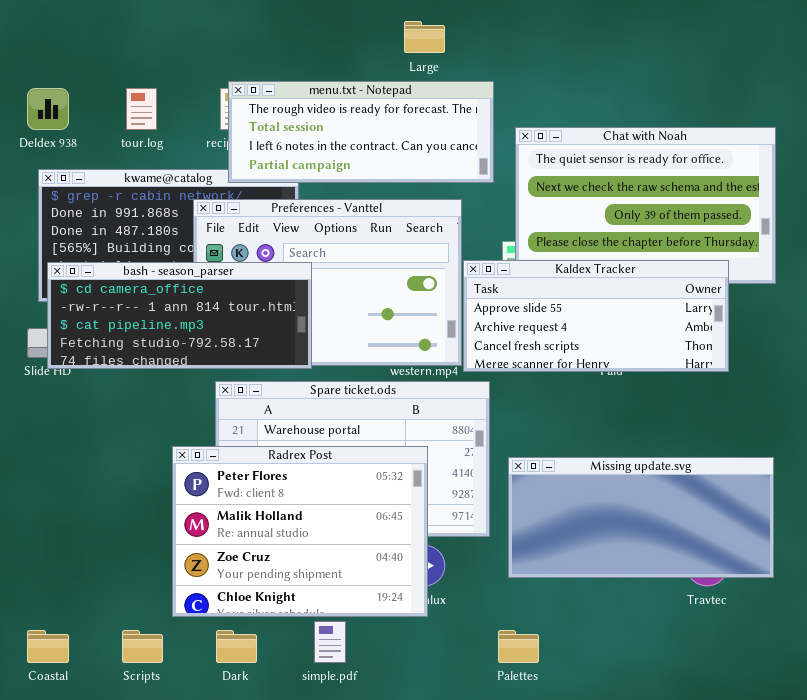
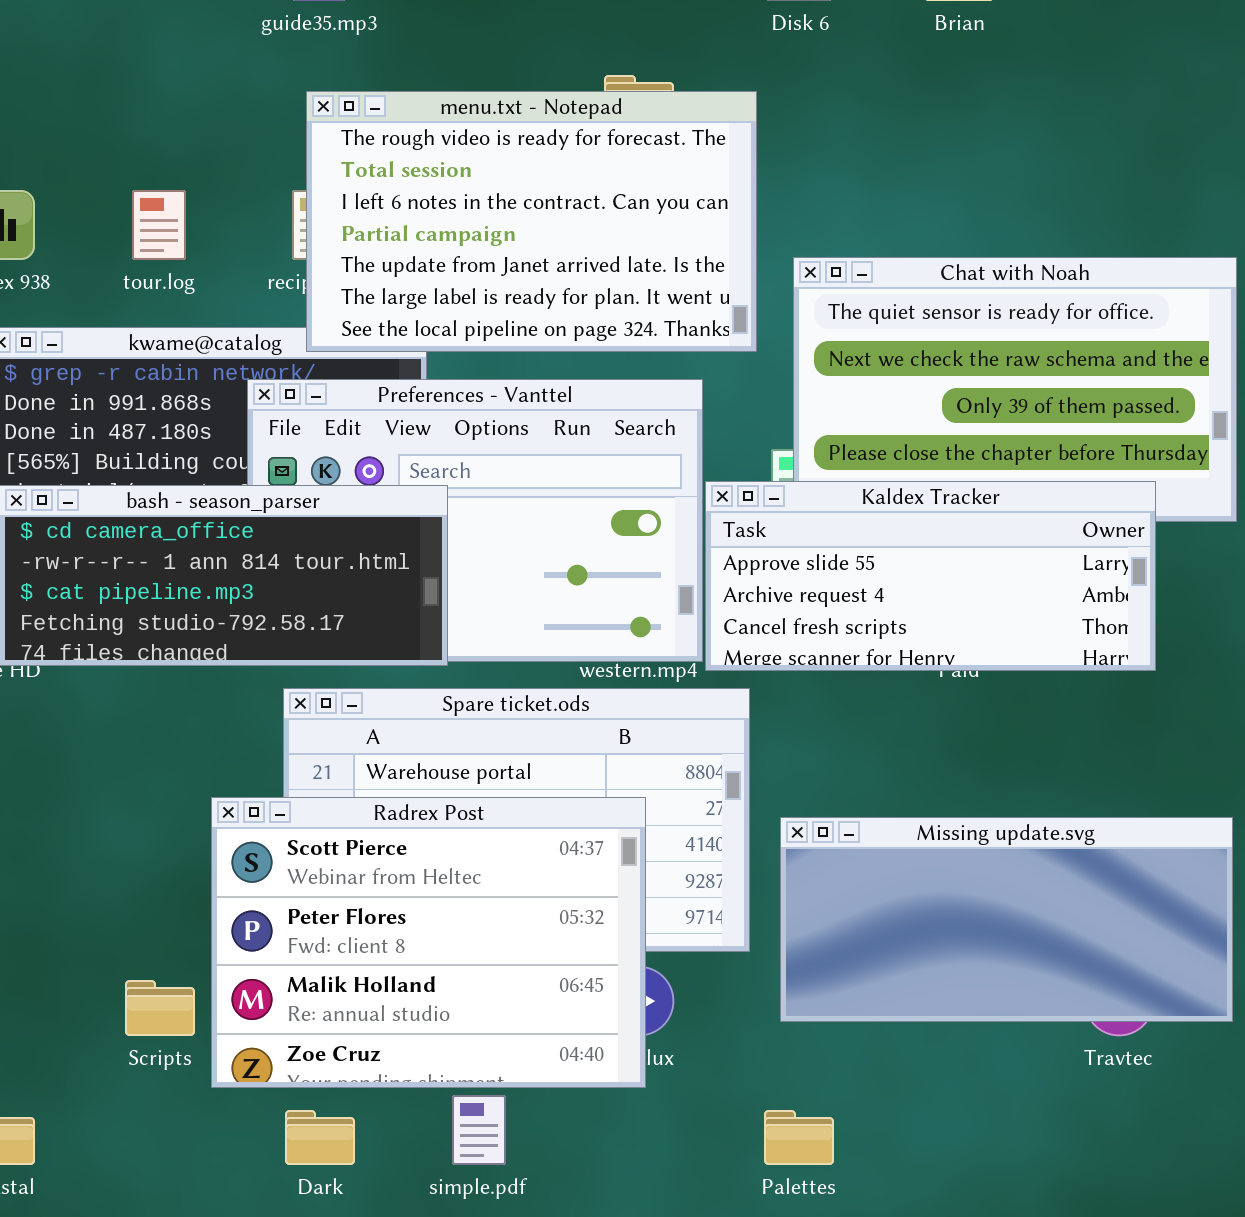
menu.txt - Notepad: [228,81,494,183] -> [306,91,757,352], resized
Radrex Post: [172,446,428,617] -> [211,797,646,1088], scrolled up 1 row
Scripts: [122,630,163,663] -> [125,980,195,1036], moved

